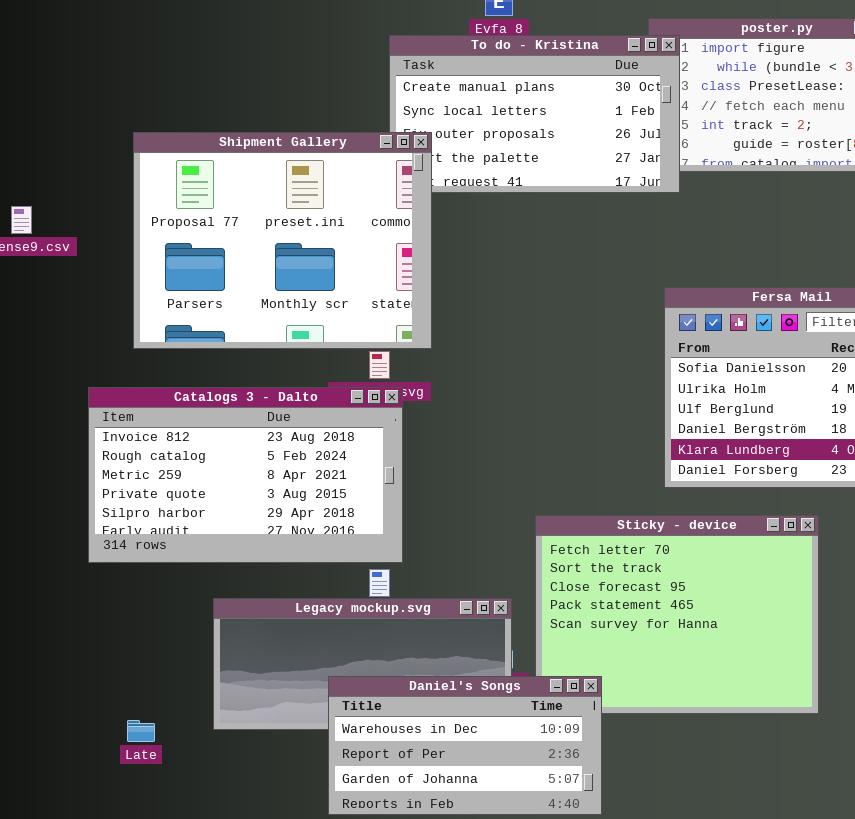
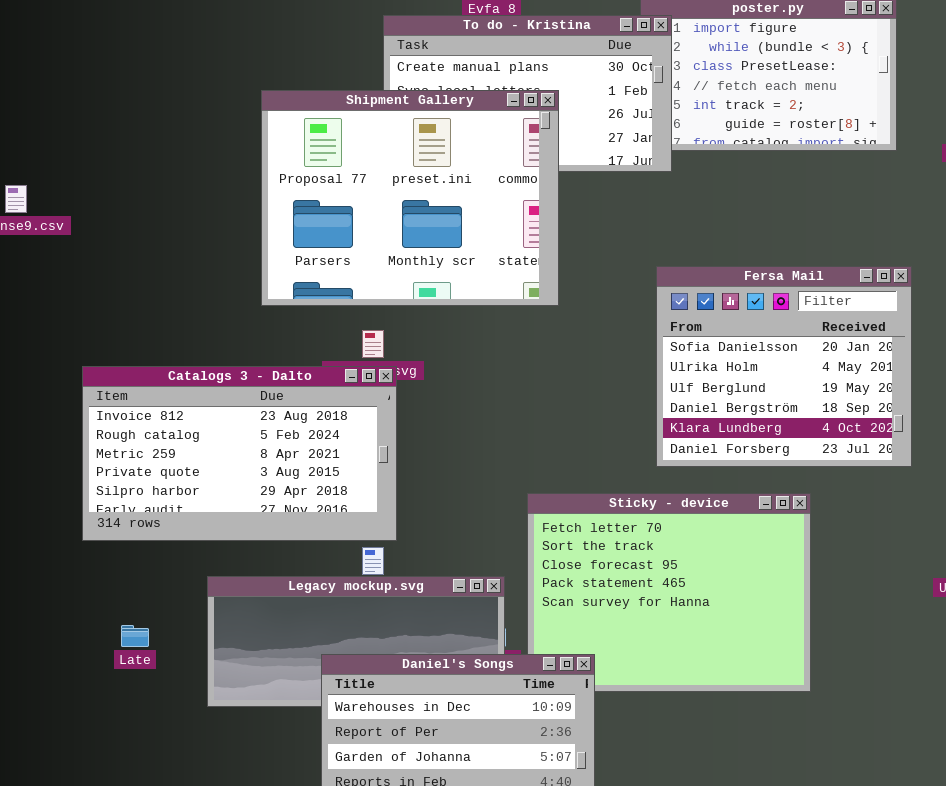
Shipment Gallery: [133,132,432,349] -> [261,90,559,306], moved
Late: [127,720,155,742] -> [121,625,149,647], moved

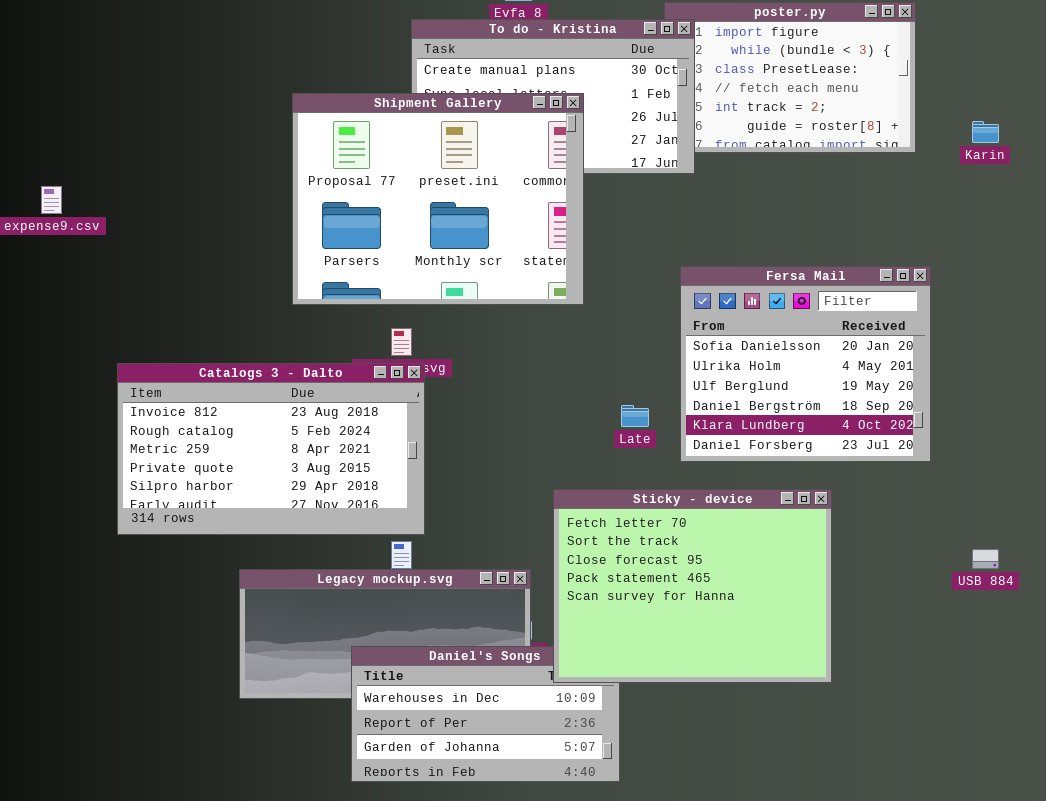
Sticky - device: [527,493,811,692] -> [553,489,832,683], raised
Late: [121,625,149,647] -> [621,405,649,427], moved

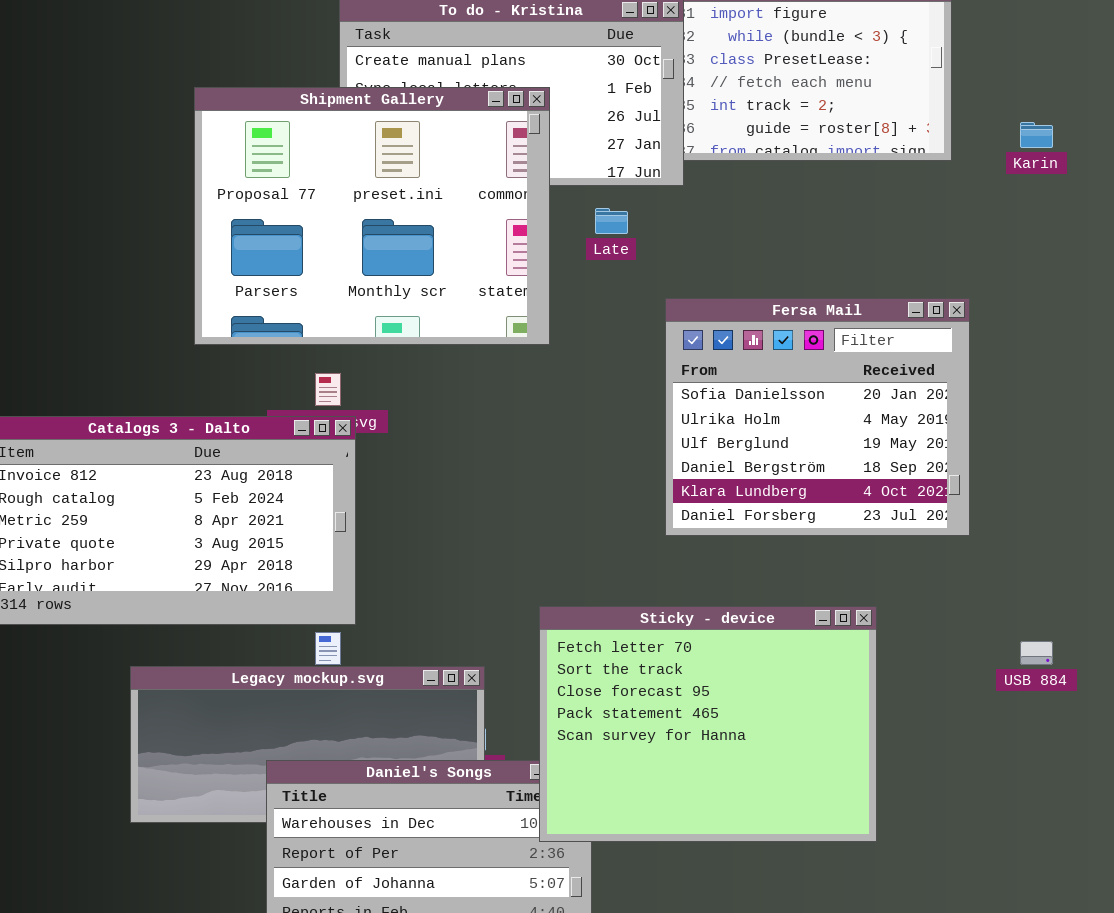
Late: [621,405,649,427] -> [595,208,628,234], moved
Sticky - device: [553,489,832,683] -> [539,606,877,842], moved

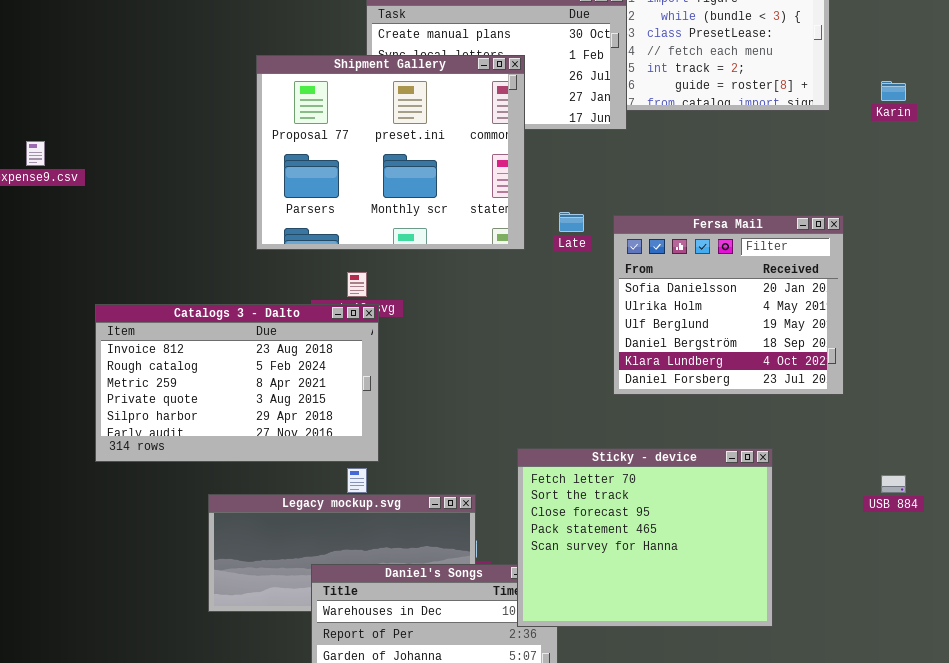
Late: [595,208,628,234] -> [559,212,584,232], moved

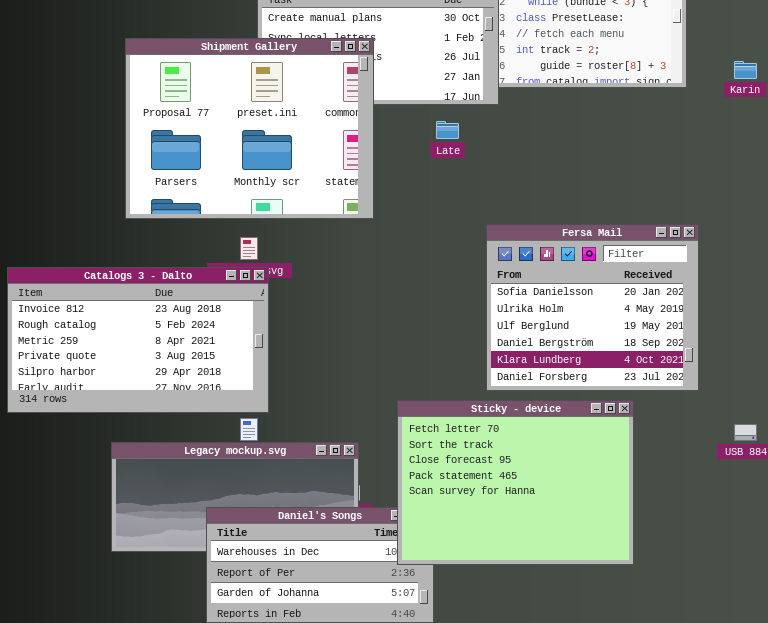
Shipment Gallery: [256,55,525,250] -> [125,38,374,219], moved
Late: [559,212,584,232] -> [436,121,459,139], moved
Fersa Mail: [613,215,844,395] -> [486,224,699,391], moved

